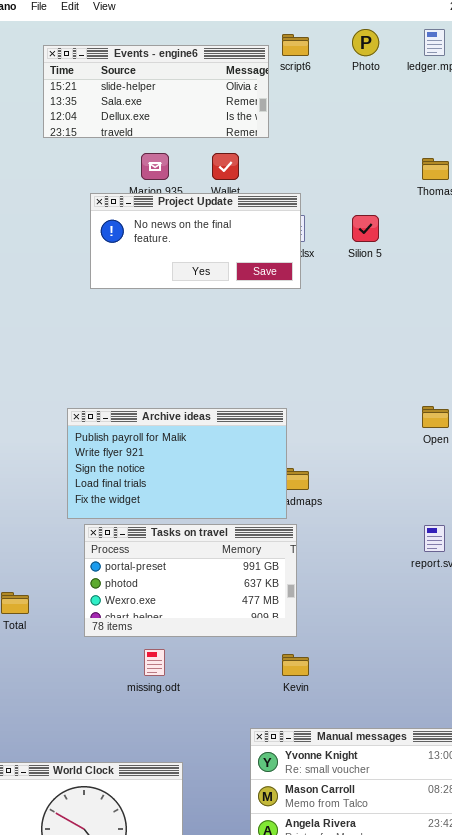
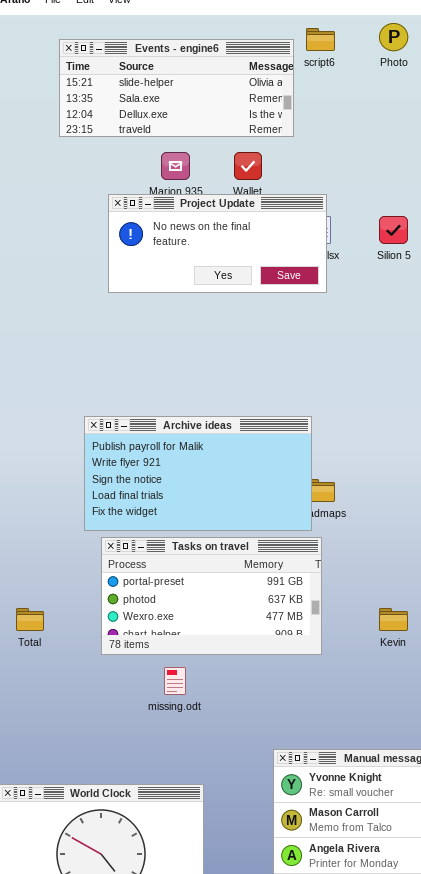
Kevin: [282,654,309,676] -> [379,608,408,631], moved

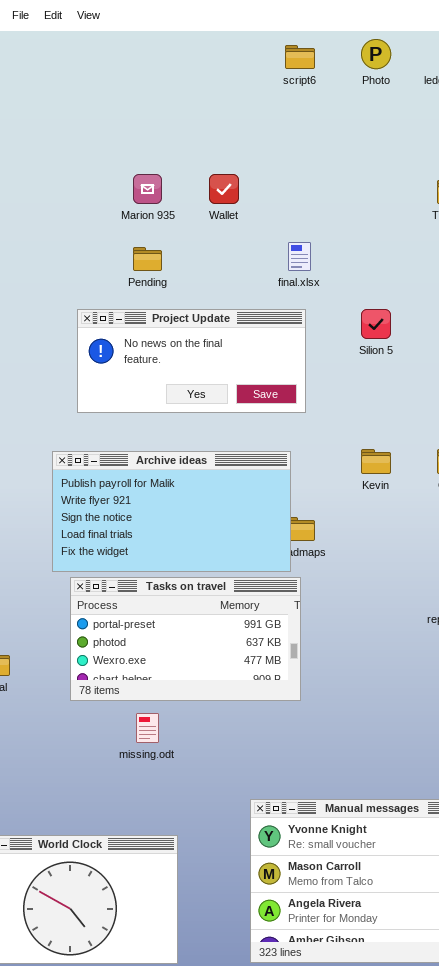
Events - engine6: [59,39,294,137] -> none, closed
Project Update: [108,194,327,293] -> [77,309,306,413], moved
Silion 5: [379,216,408,244] -> [361,309,391,339], moved
Kevin: [379,608,408,631] -> [361,449,391,474], moved

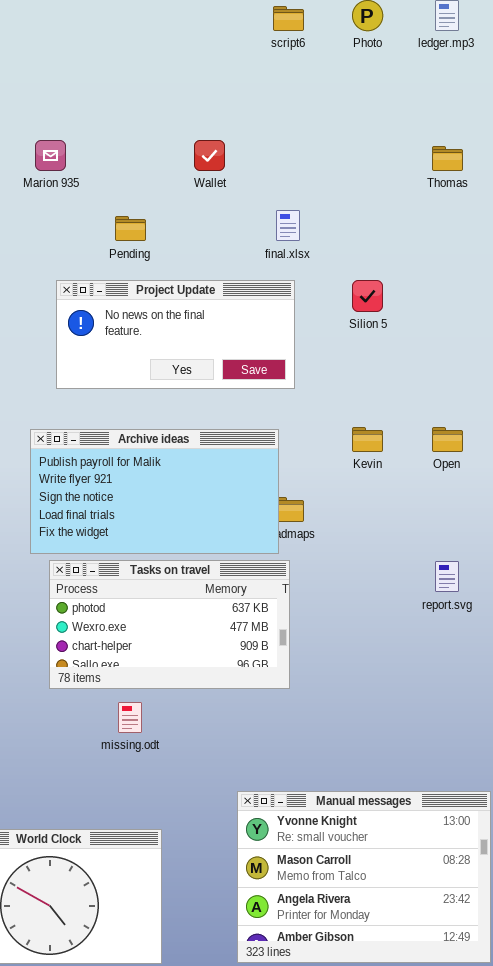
Marion 935: [133,174,162,204] -> [35,140,66,171], moved
Tasks on travel: [70,577,301,701] -> [49,560,290,689], scrolled down 1 row

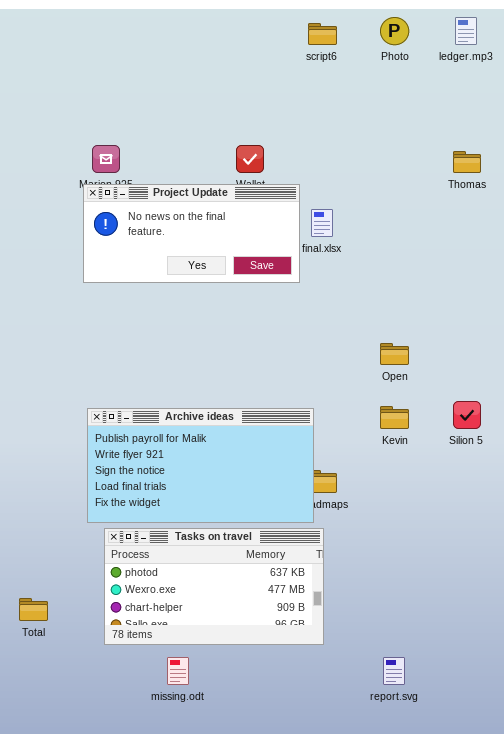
Project Update: [56,280,295,389] -> [83,184,300,283], moved
Silion 5: [352,280,383,312] -> [453,401,481,429], moved
Open: [432,427,463,452] -> [380,343,409,365], moved
report.svg: [435,561,459,592] -> [383,657,405,685], moved

